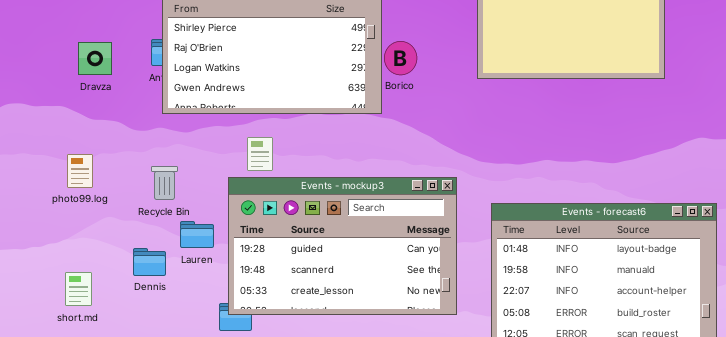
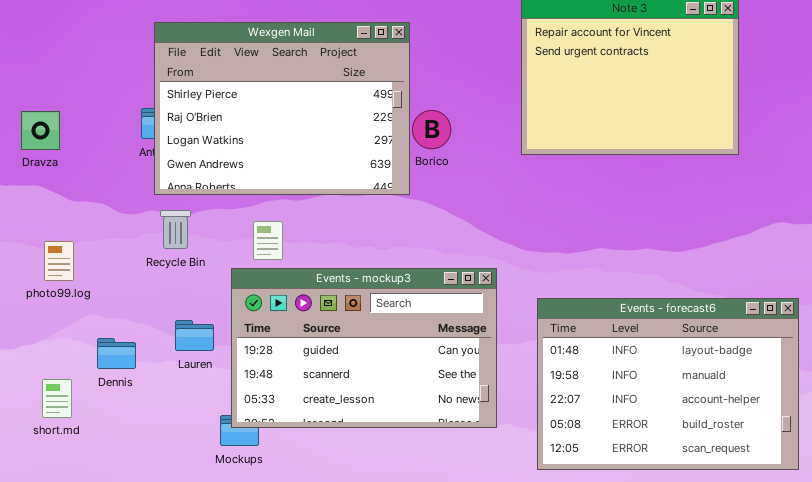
Dravza: [78,42,112,75] -> [21,111,60,150], moved
Recycle Bin: [151,166,178,200] -> [160,210,191,249], moved
Dennis: [133,248,166,276] -> [97,338,136,369], moved

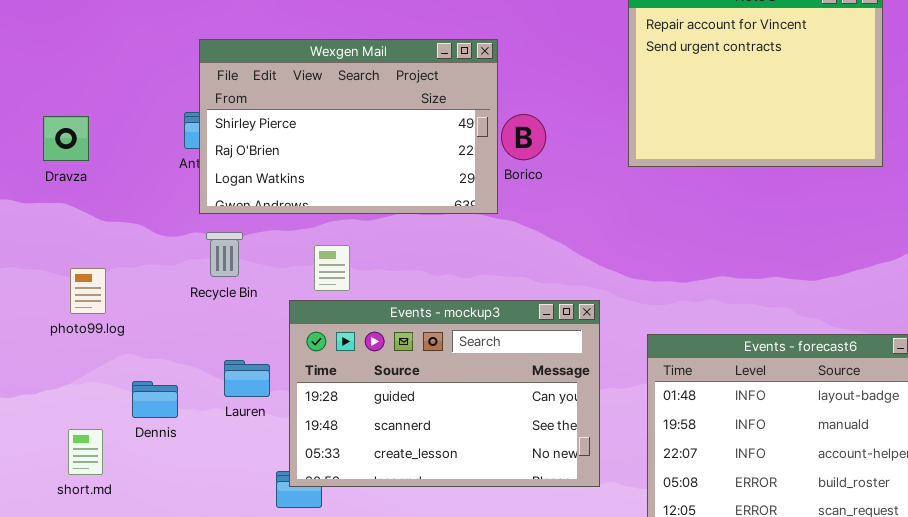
Wexgen Mail: [154,22,410,195] -> [199,39,498,214], resized

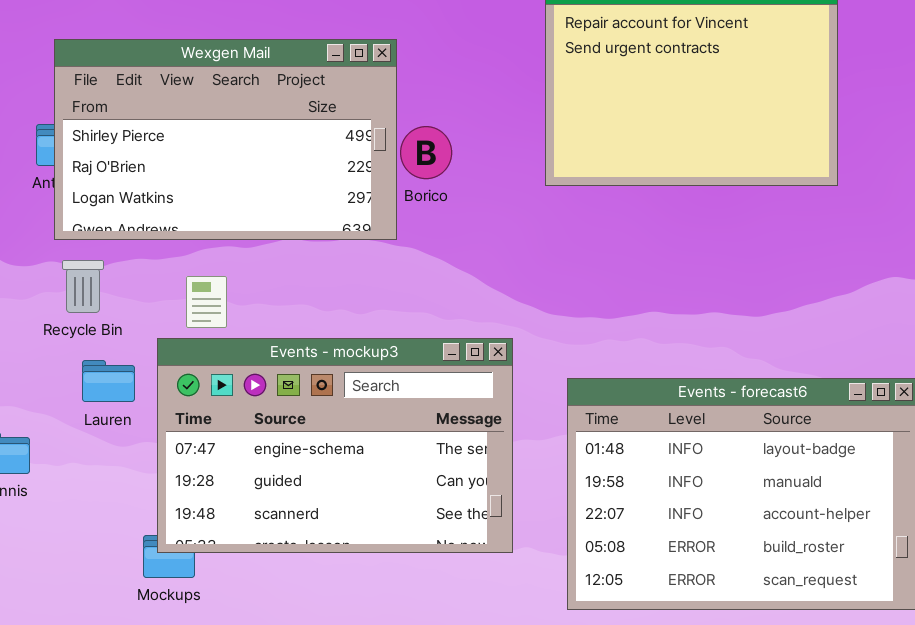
Events - mockup3: [289,300,600,487] -> [157,338,513,553], scrolled up 1 row
Lauren: [224,360,270,397] -> [82,360,135,402], moved

